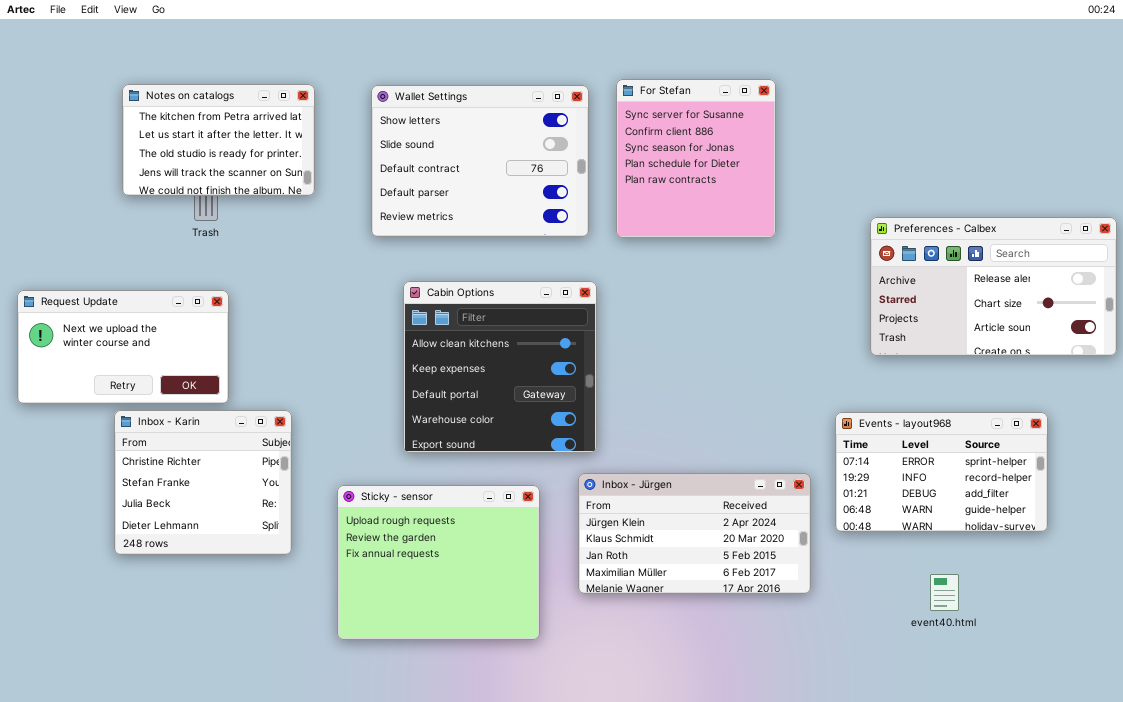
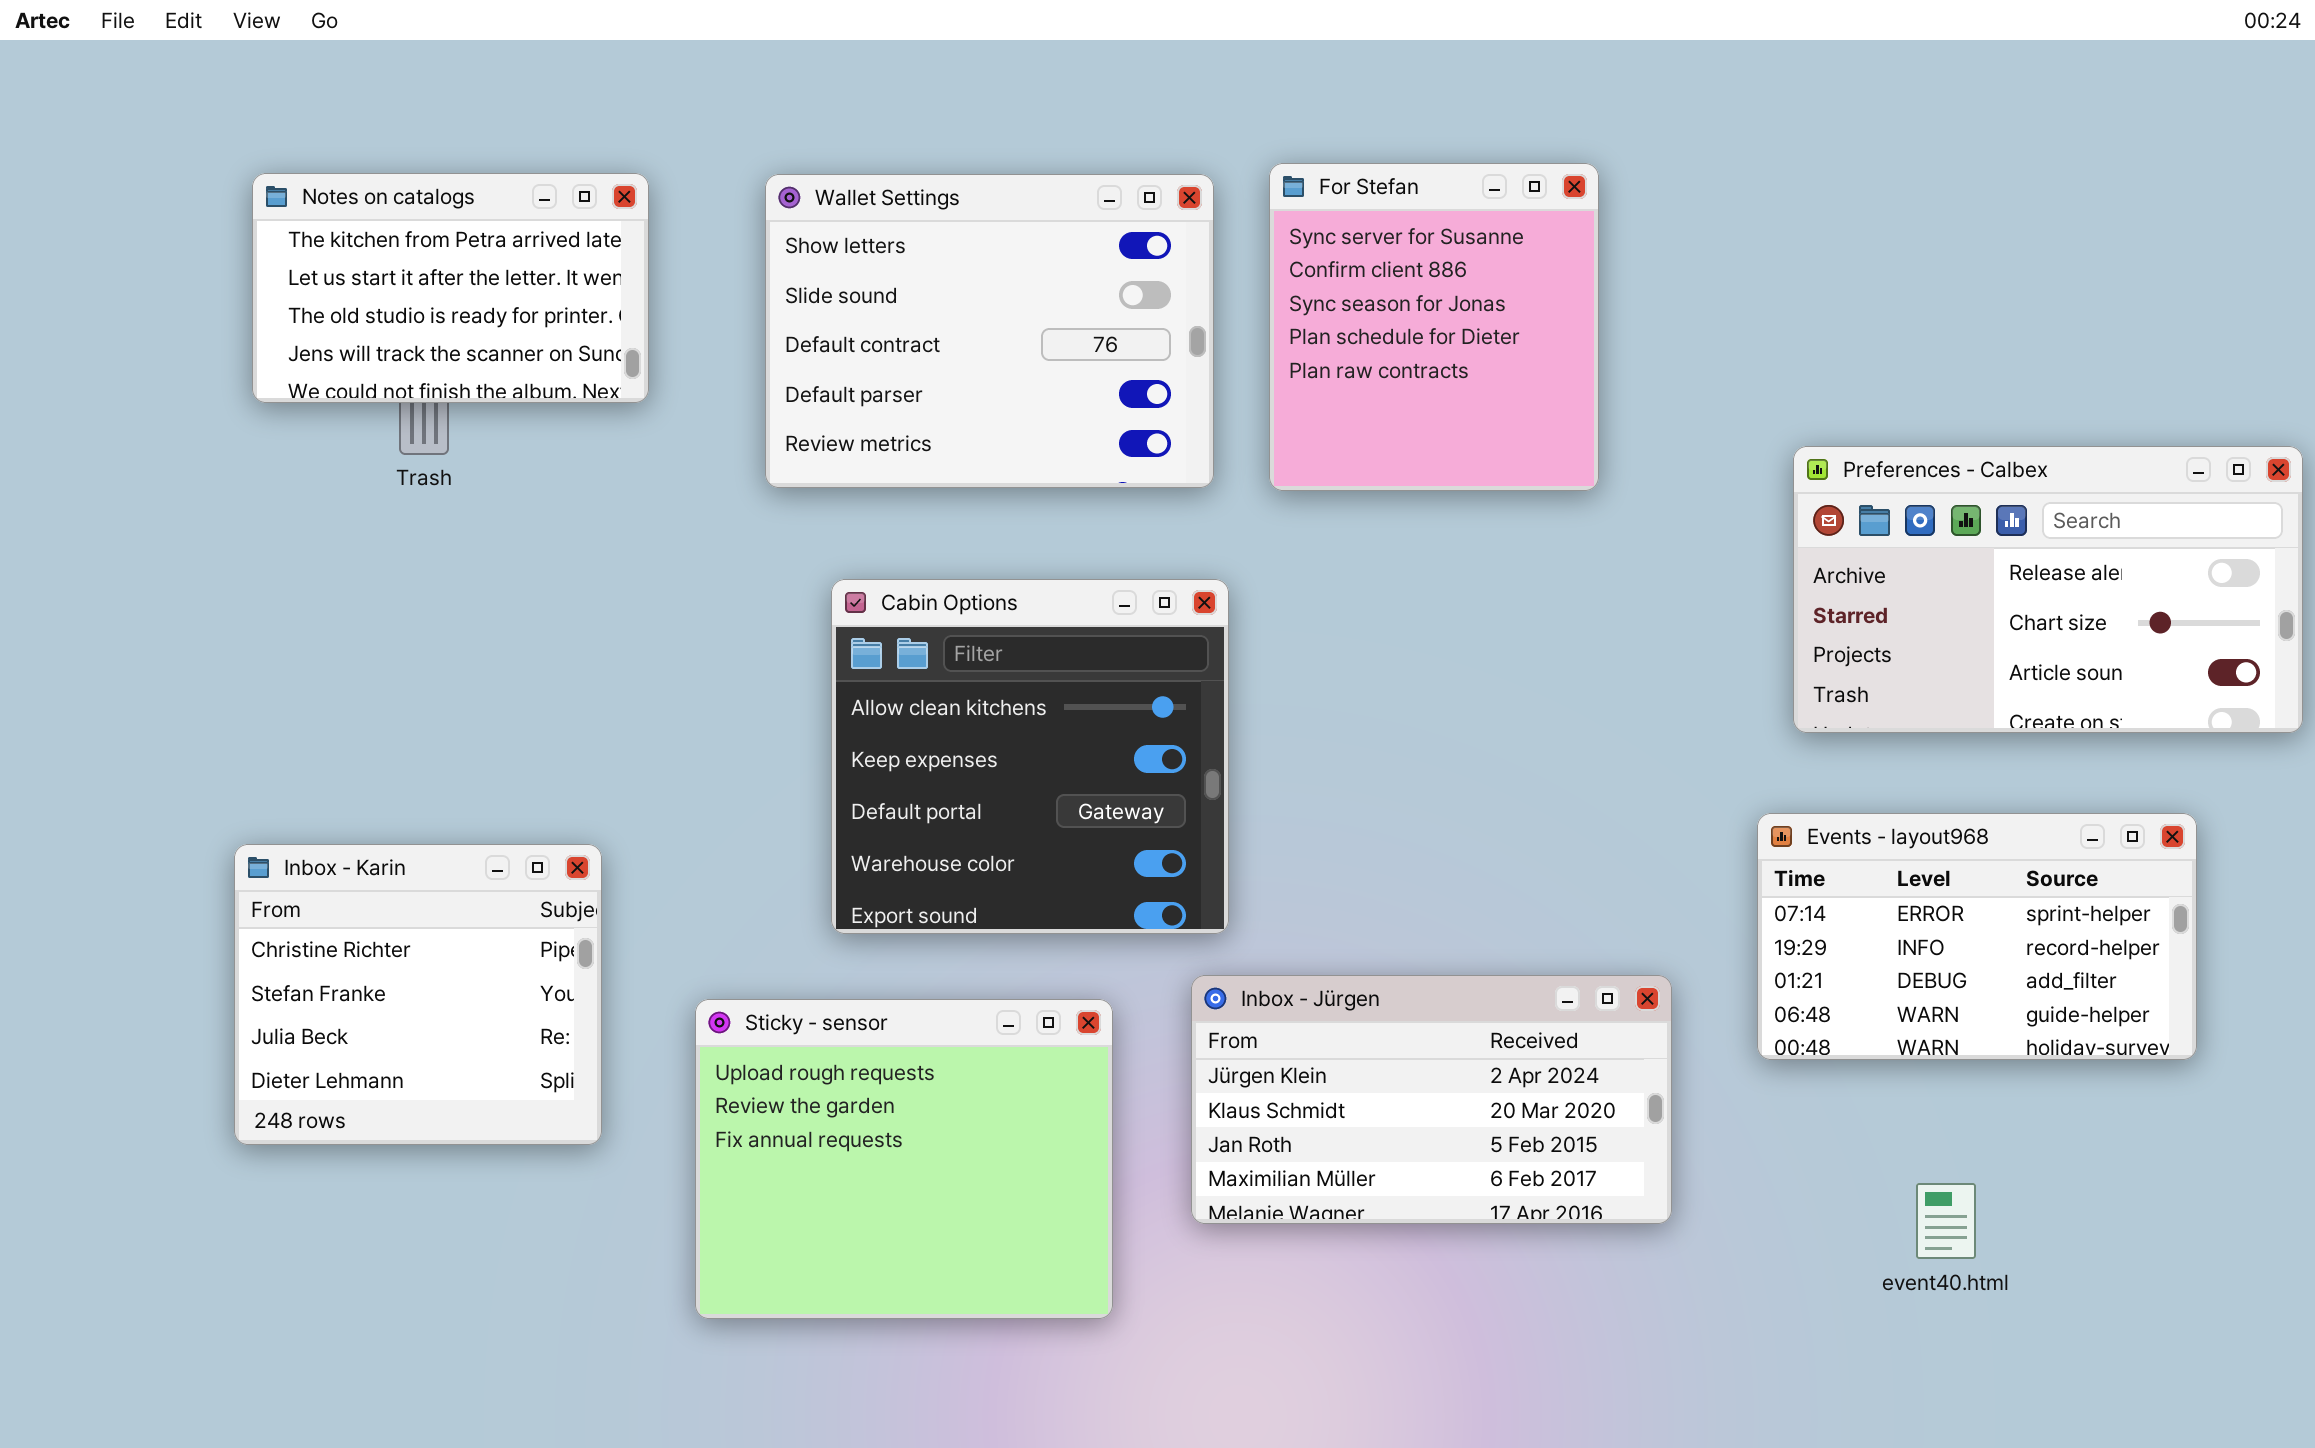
Request Update: [17,290,229,404] -> none, closed
Events - layout968: [835,412,1048,532] -> [1757,813,2197,1060], moved

